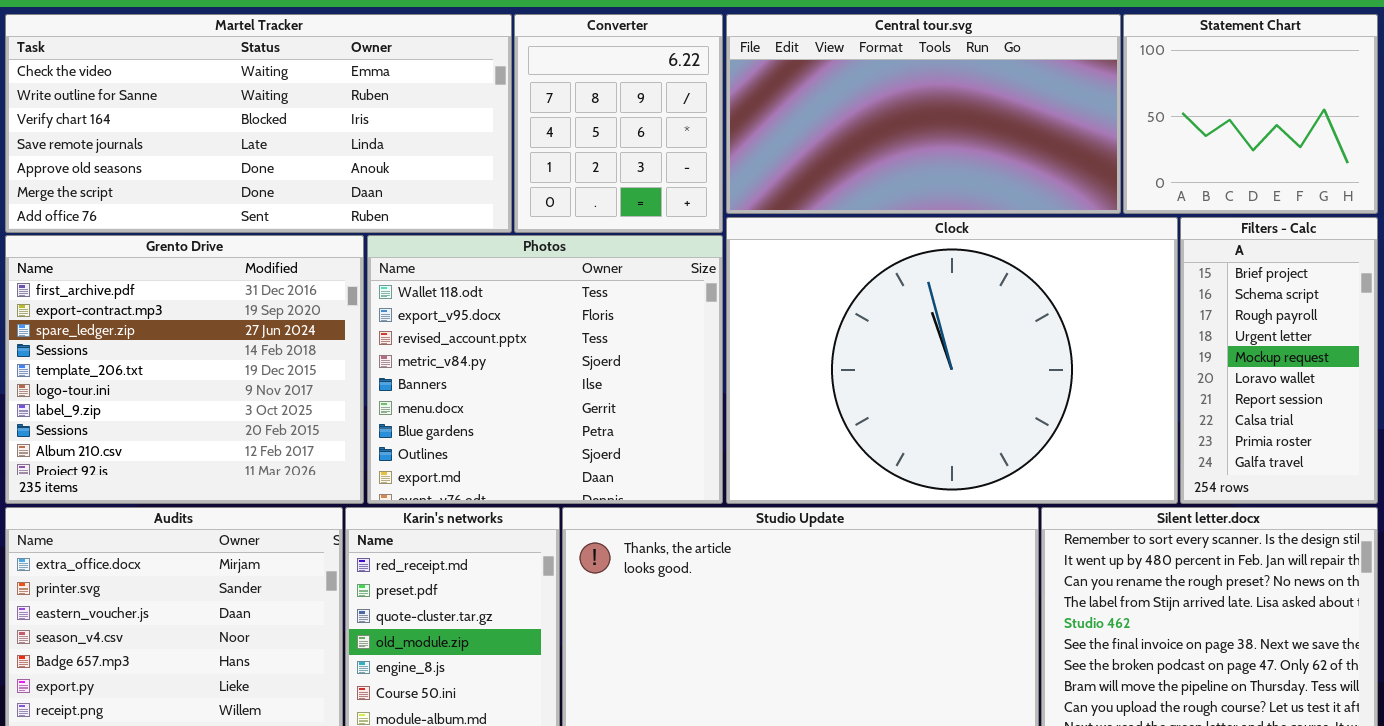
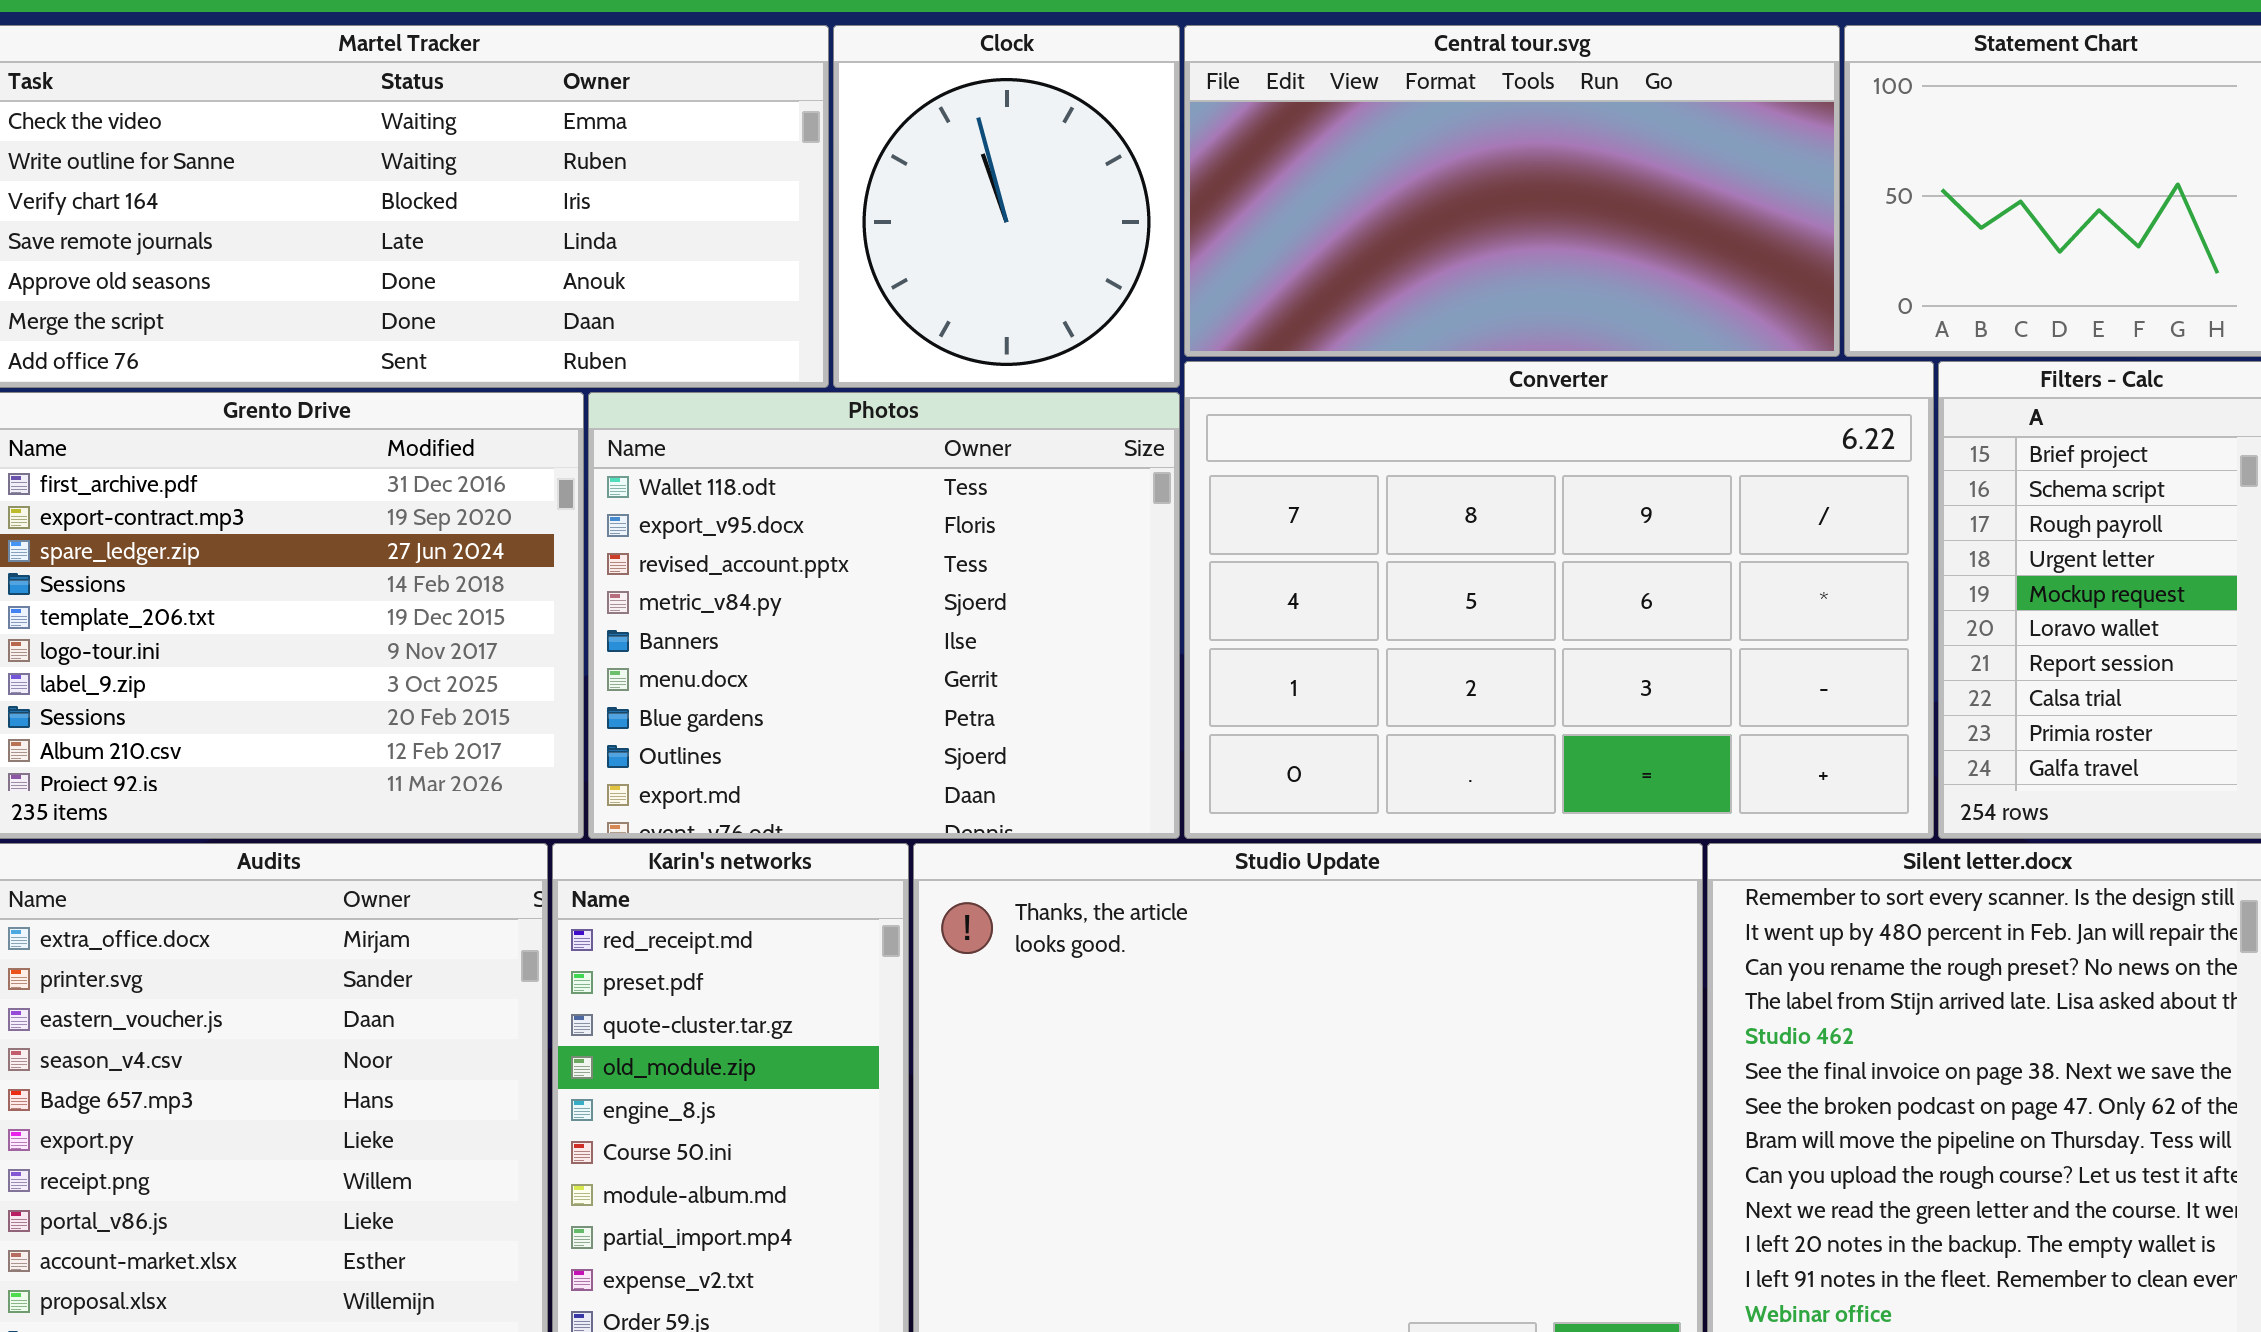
Converter: [514,14,723,233] -> [1184,361,1934,839], moved, resized
Clock: [726,217,1178,504] -> [833,25,1180,388], moved, resized

